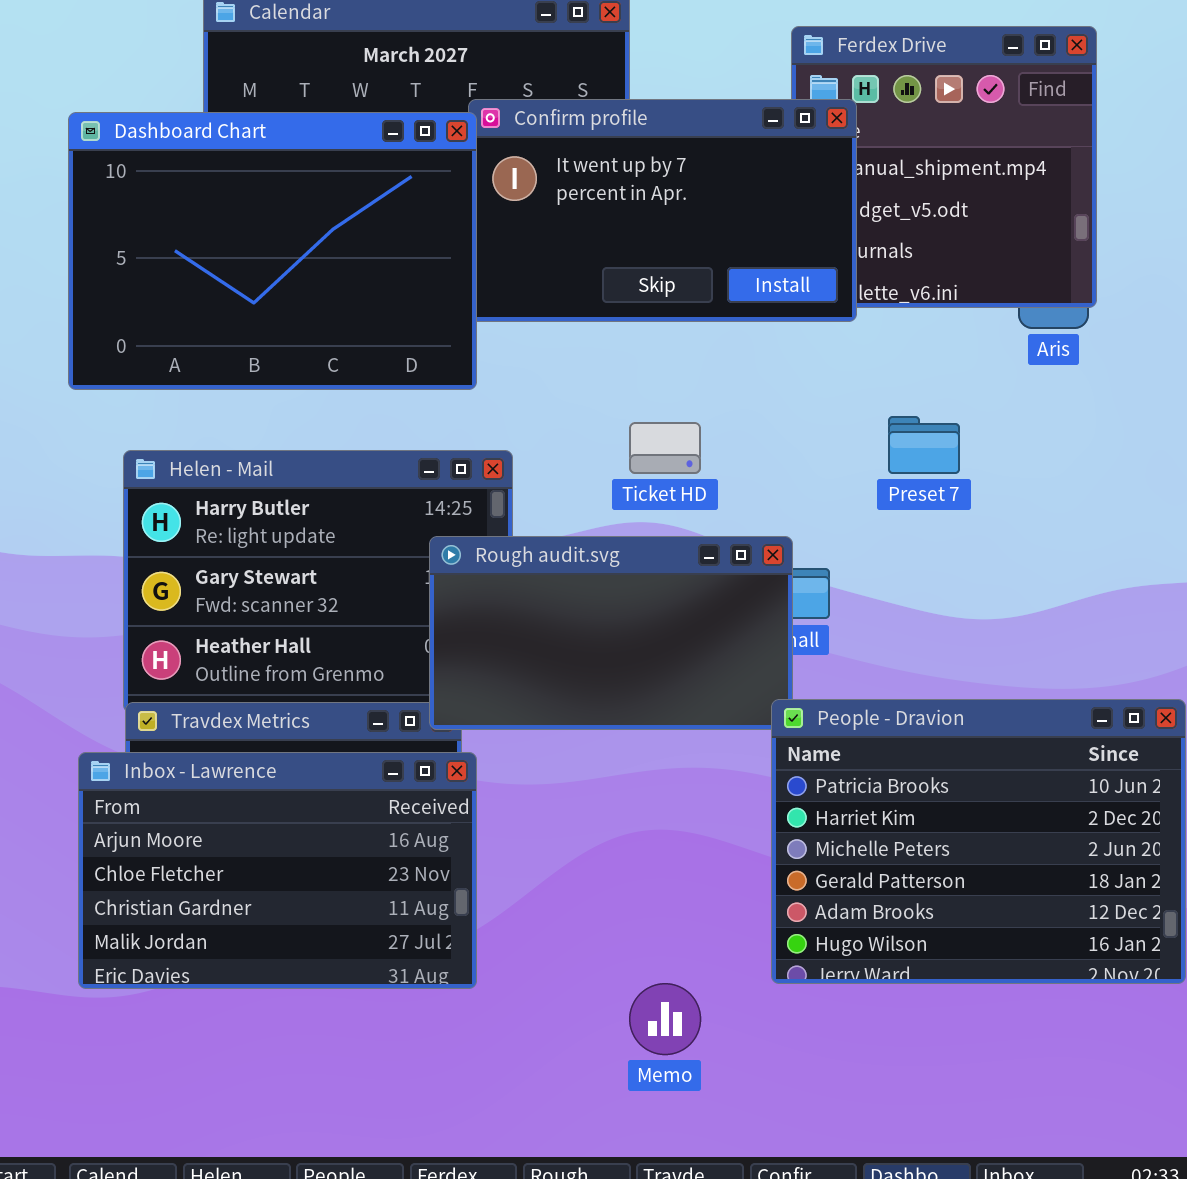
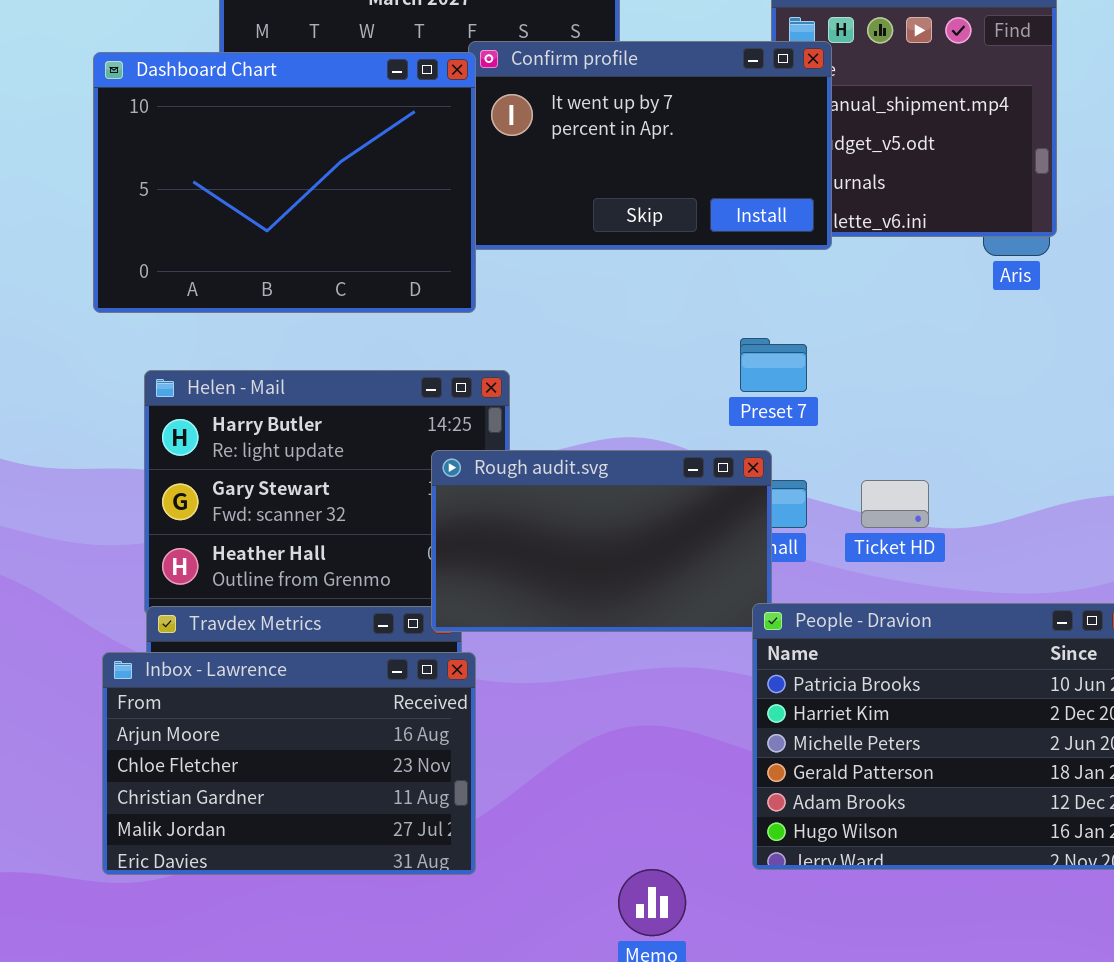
Preset 7: [888,416,960,474] -> [740,338,807,392], moved
Ticket HD: [629,422,701,474] -> [861,480,929,528], moved

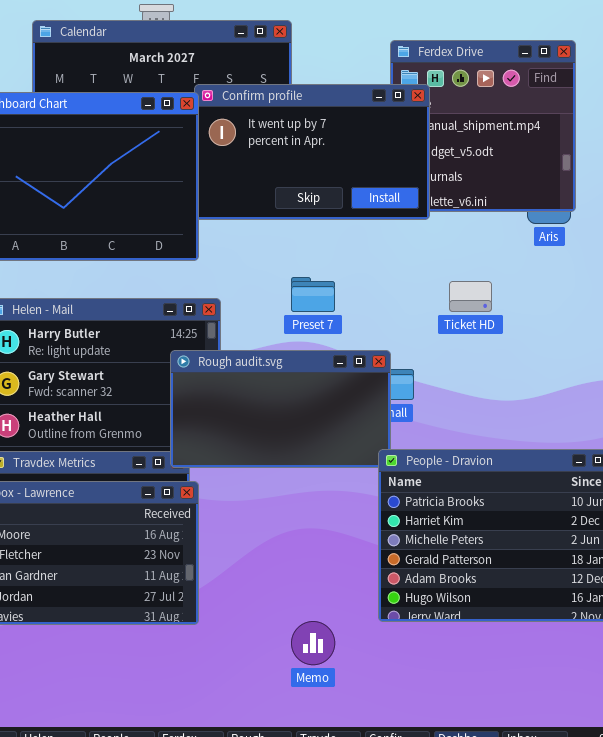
Preset 7: [740,338,807,392] -> [291,277,335,312], moved
Ticket HD: [861,480,929,528] -> [449,281,492,312], moved

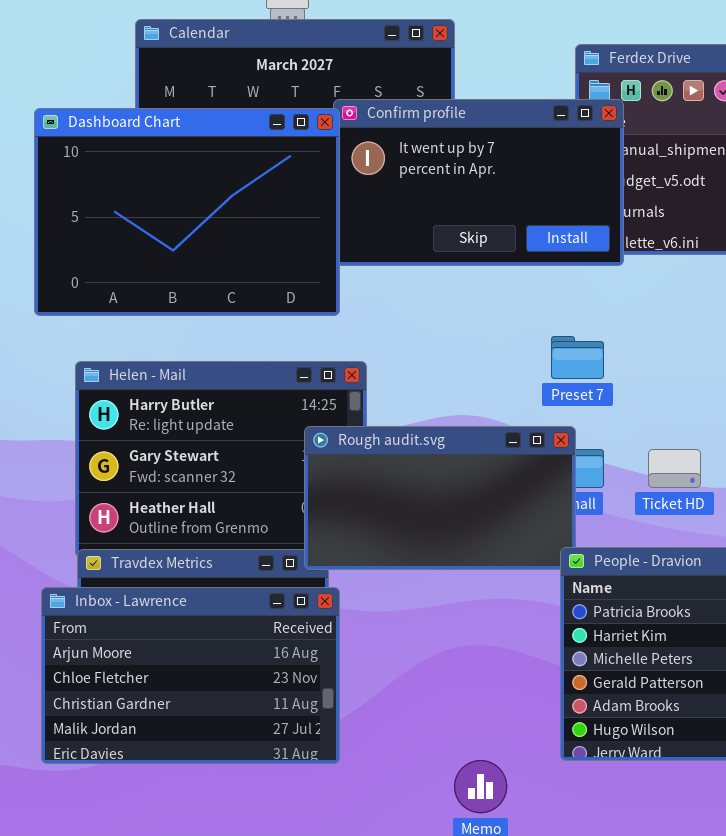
Preset 7: [291,277,335,312] -> [551,336,604,379], moved
Ticket HD: [449,281,492,312] -> [648,449,701,488], moved

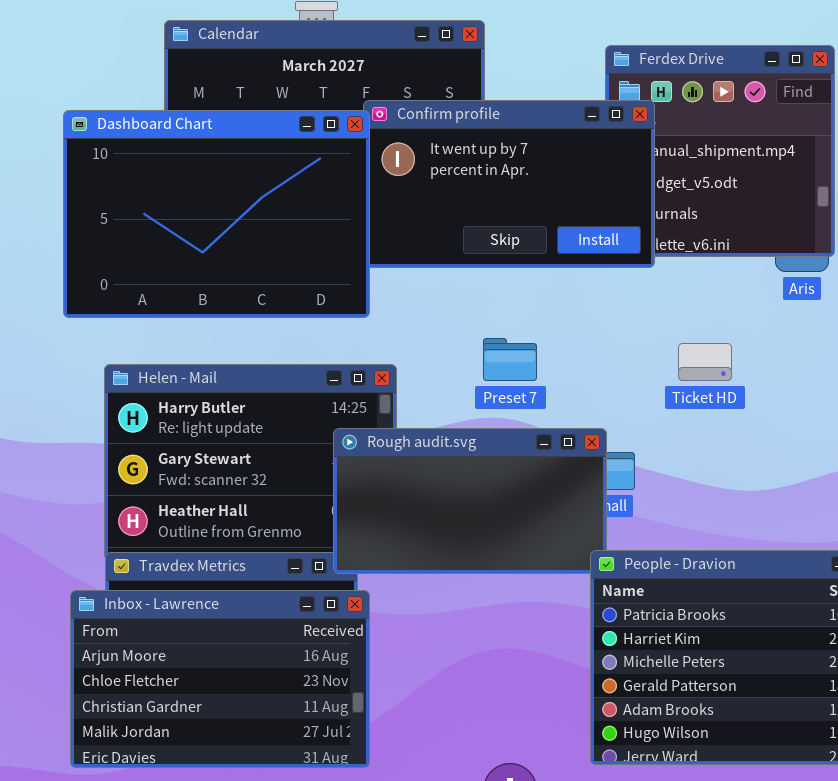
Preset 7: [551,336,604,379] -> [483,338,537,381], moved
Ticket HD: [648,449,701,488] -> [678,343,732,381], moved

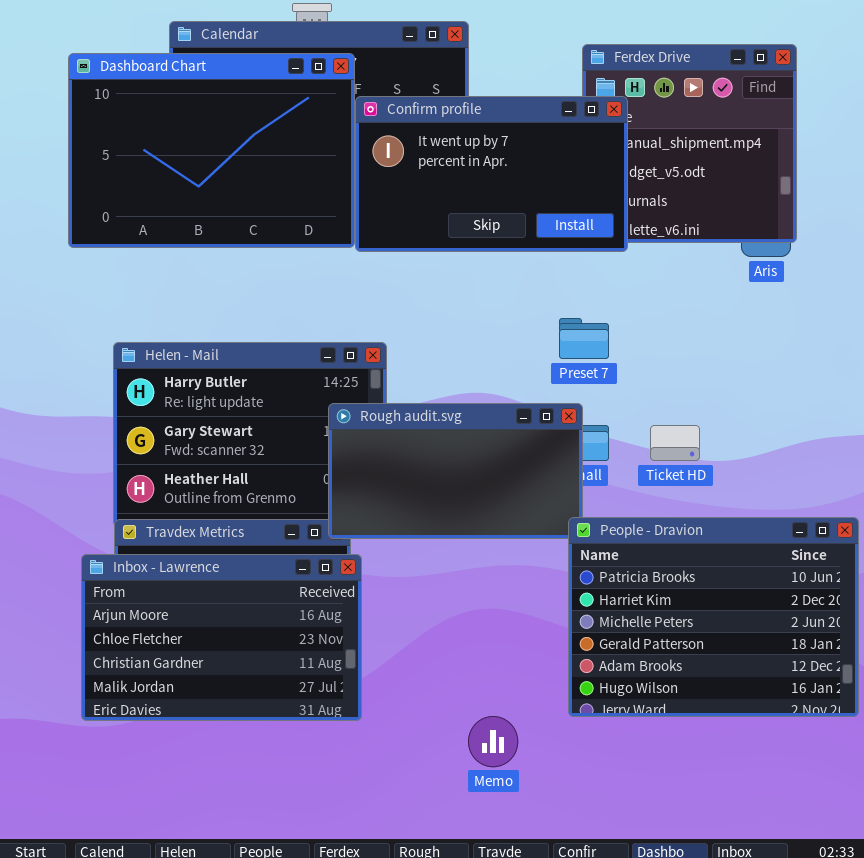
Dashboard Chart: [63,110,370,318] -> [68,53,355,248], moved
Preset 7: [483,338,537,381] -> [559,318,609,359], moved
Ticket HD: [678,343,732,381] -> [650,425,700,461], moved

